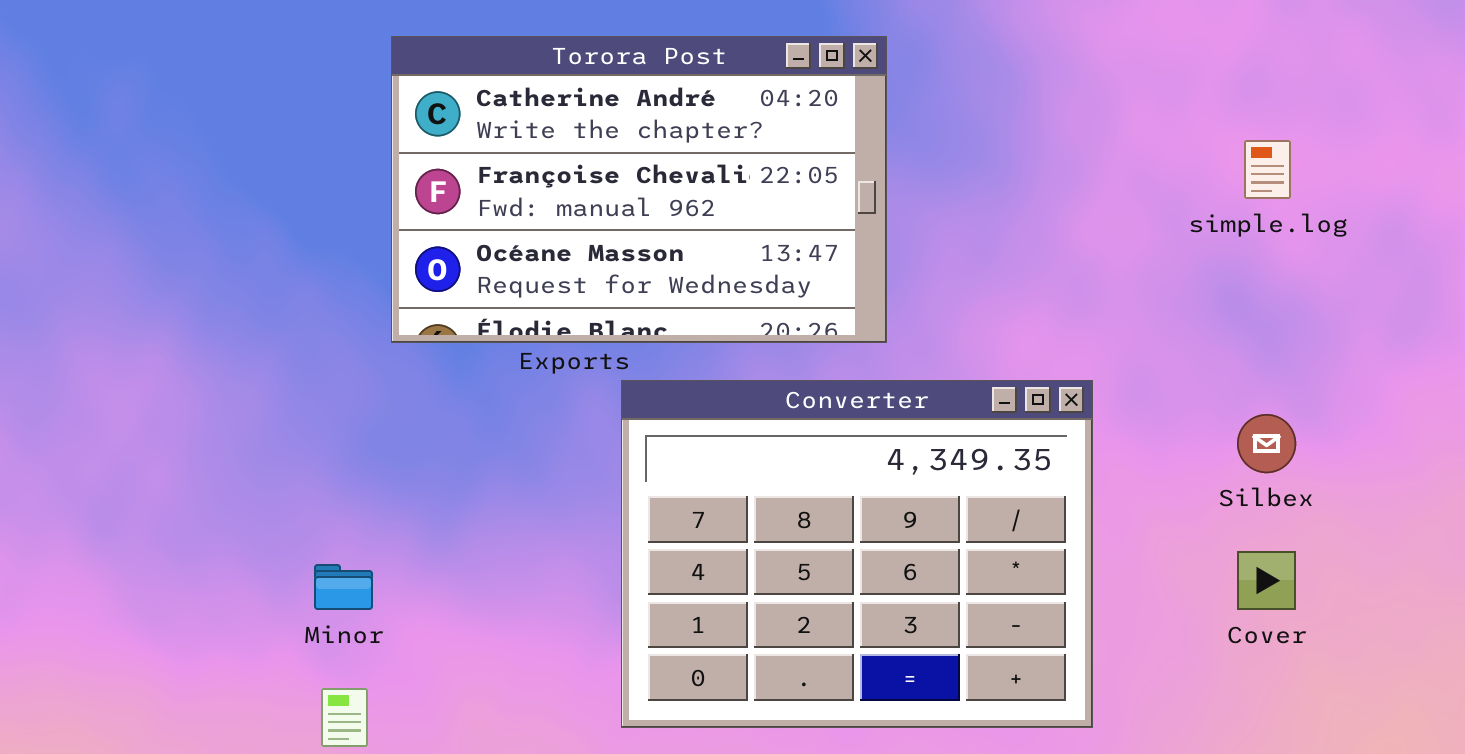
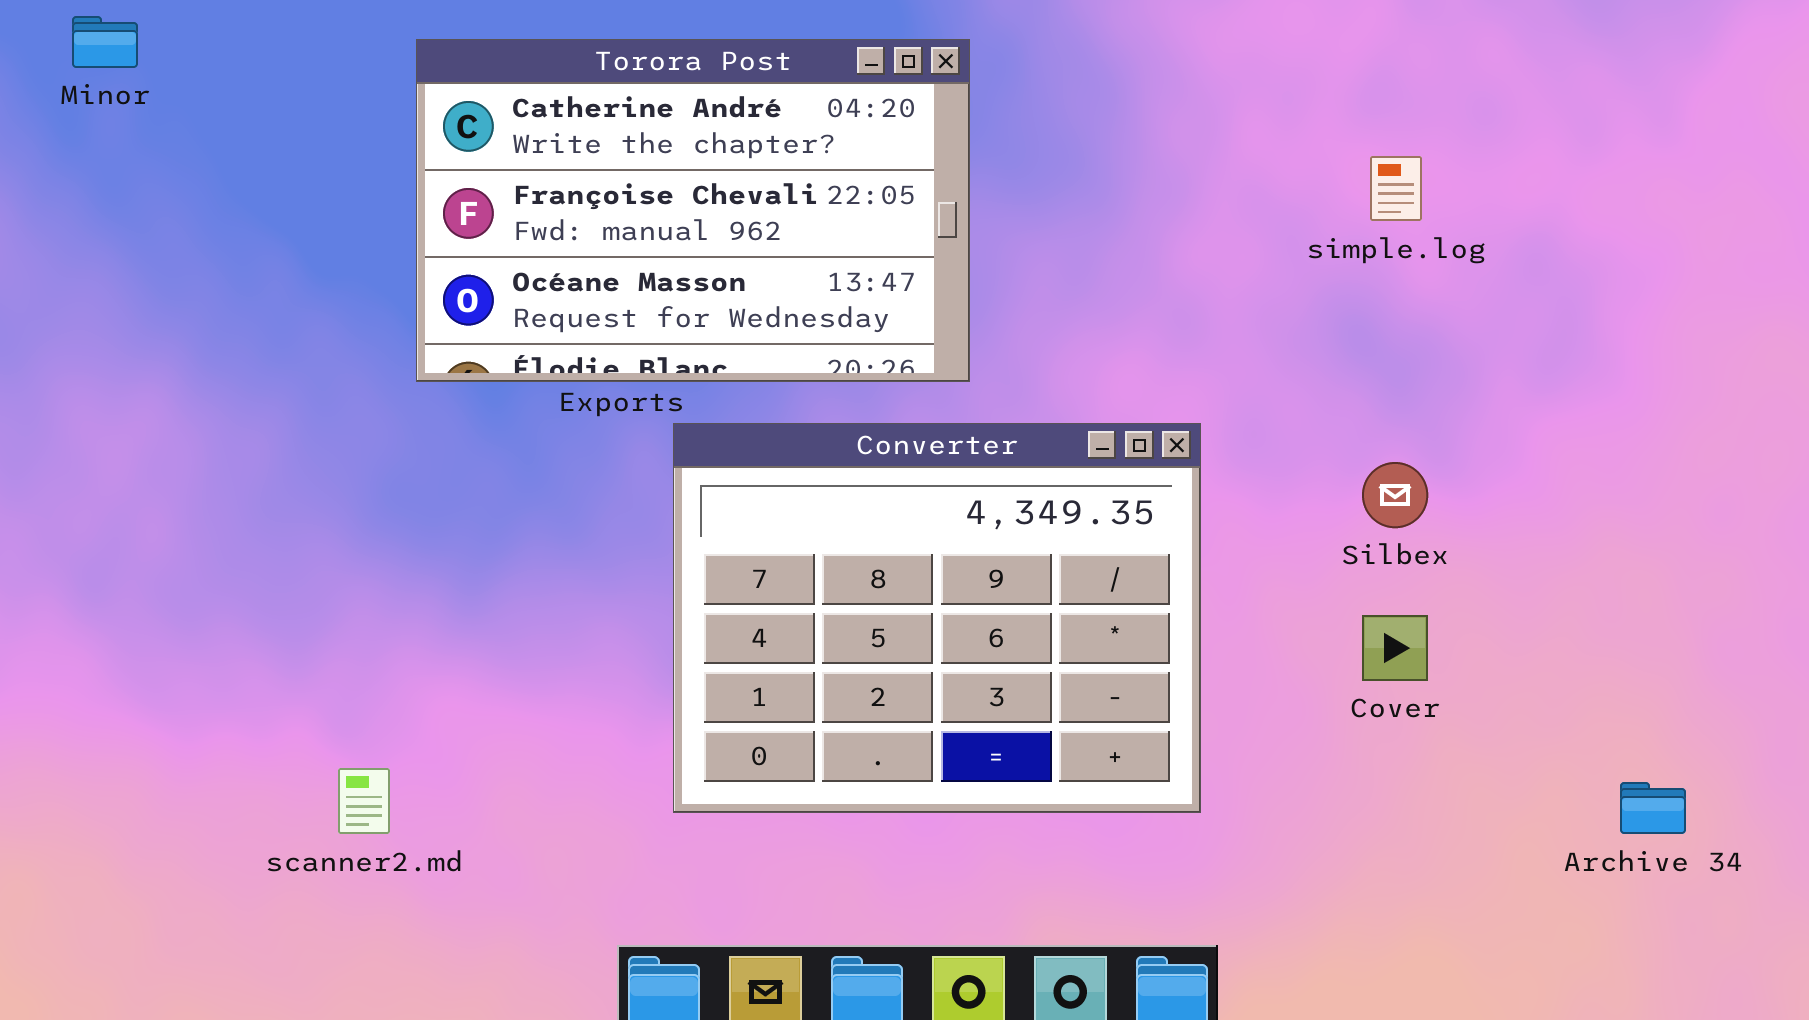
Minor: [314,564,373,610] -> [72,16,138,68], moved

